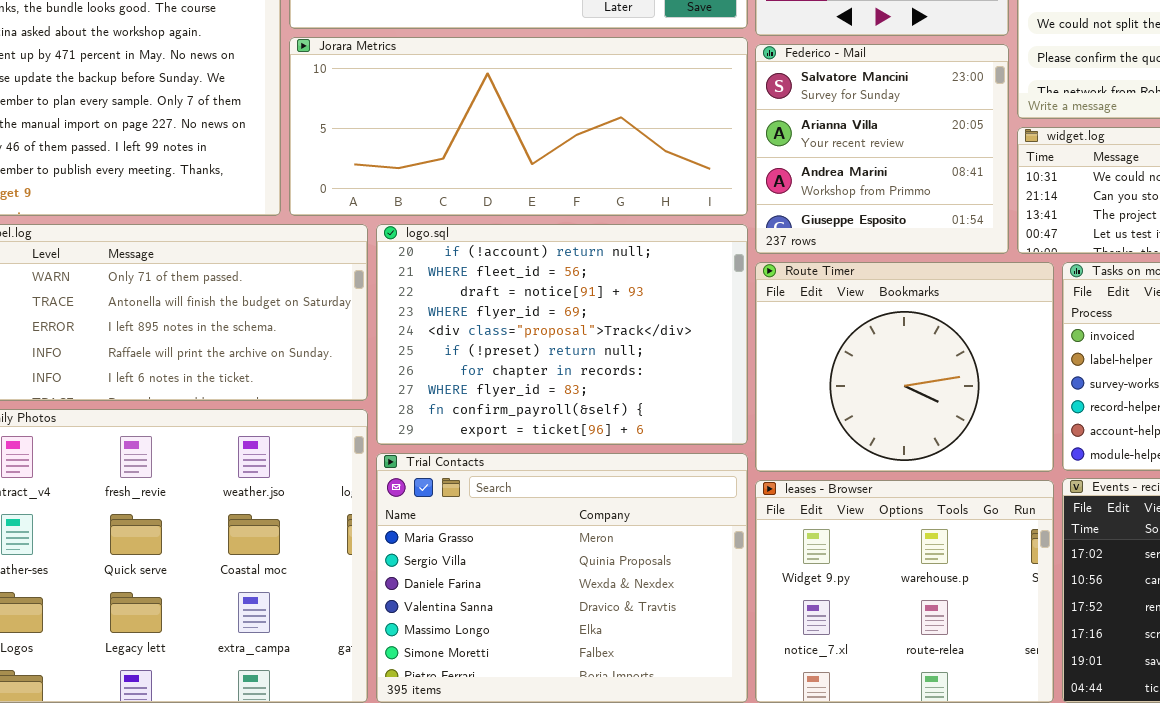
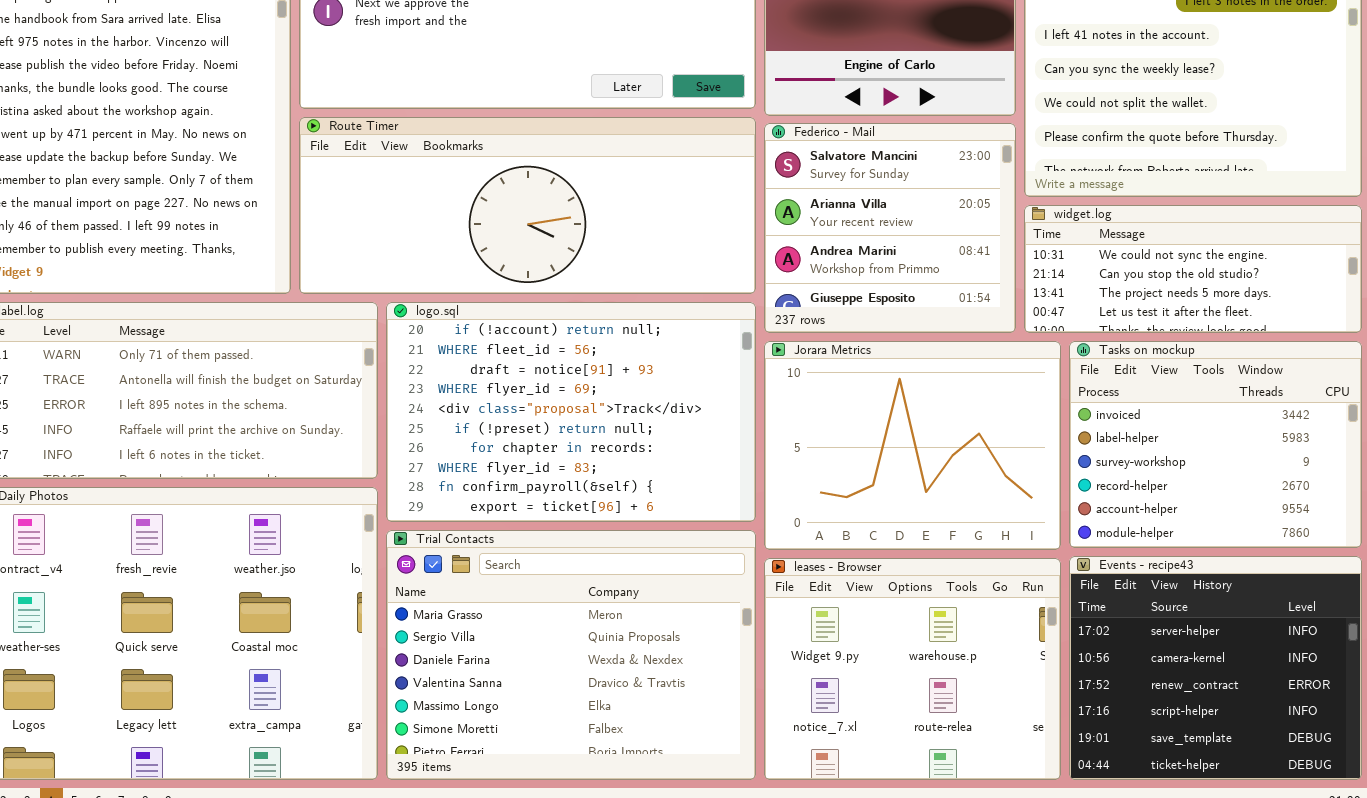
Jorara Metrics: [289,37,748,216] -> [764,341,1061,550], moved, resized
Route Timer: [755,262,1054,472] -> [299,117,756,294], moved, resized

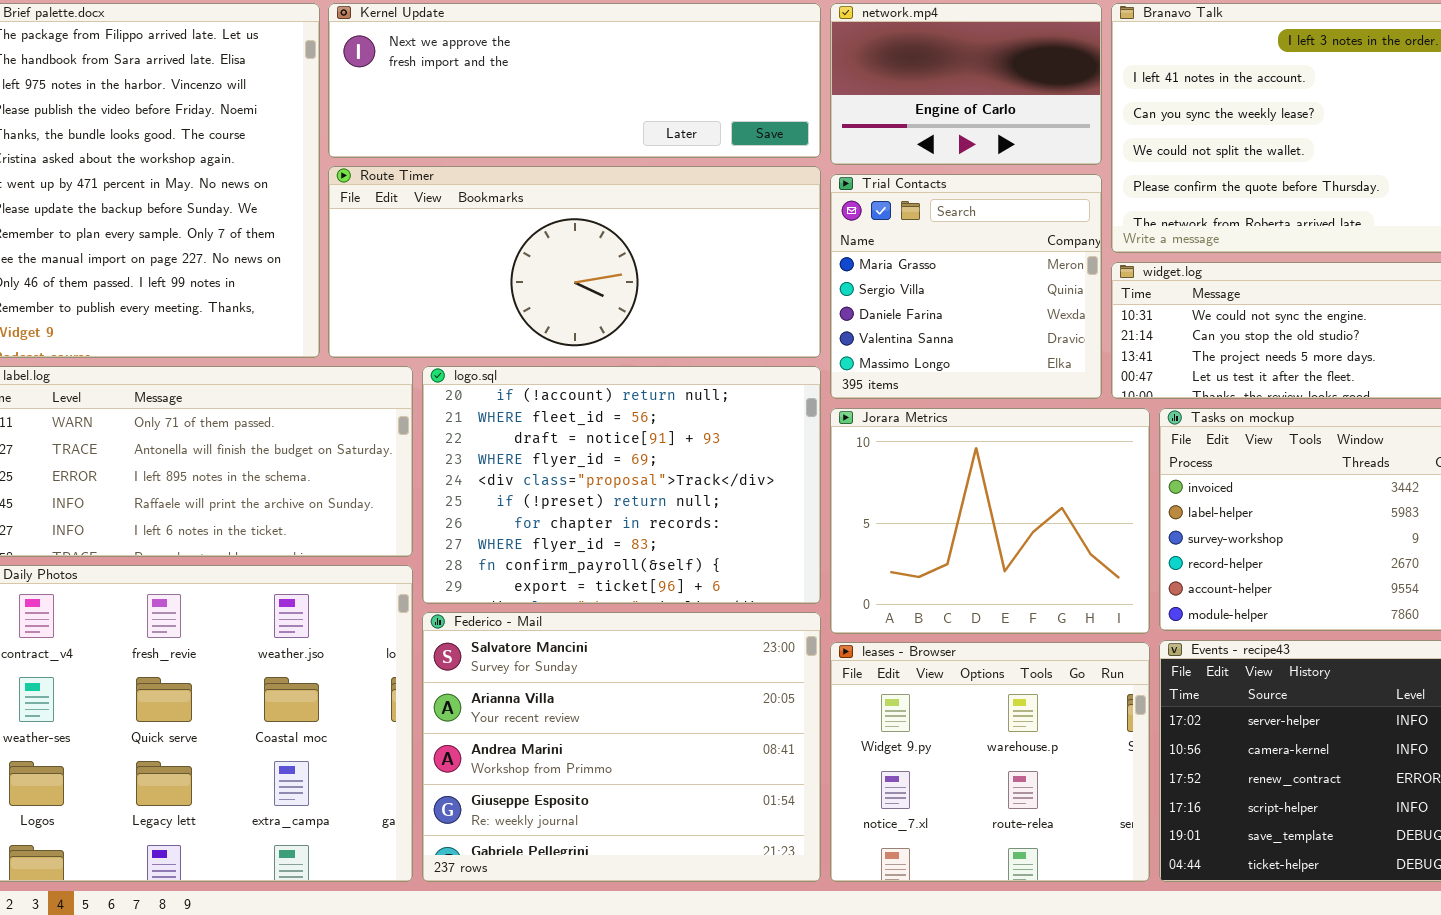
Federico - Mail: [764,123,1016,333] -> [422,612,821,882], moved, resized
Trial Contacts: [386,530,756,780] -> [830,174,1102,399], moved, resized

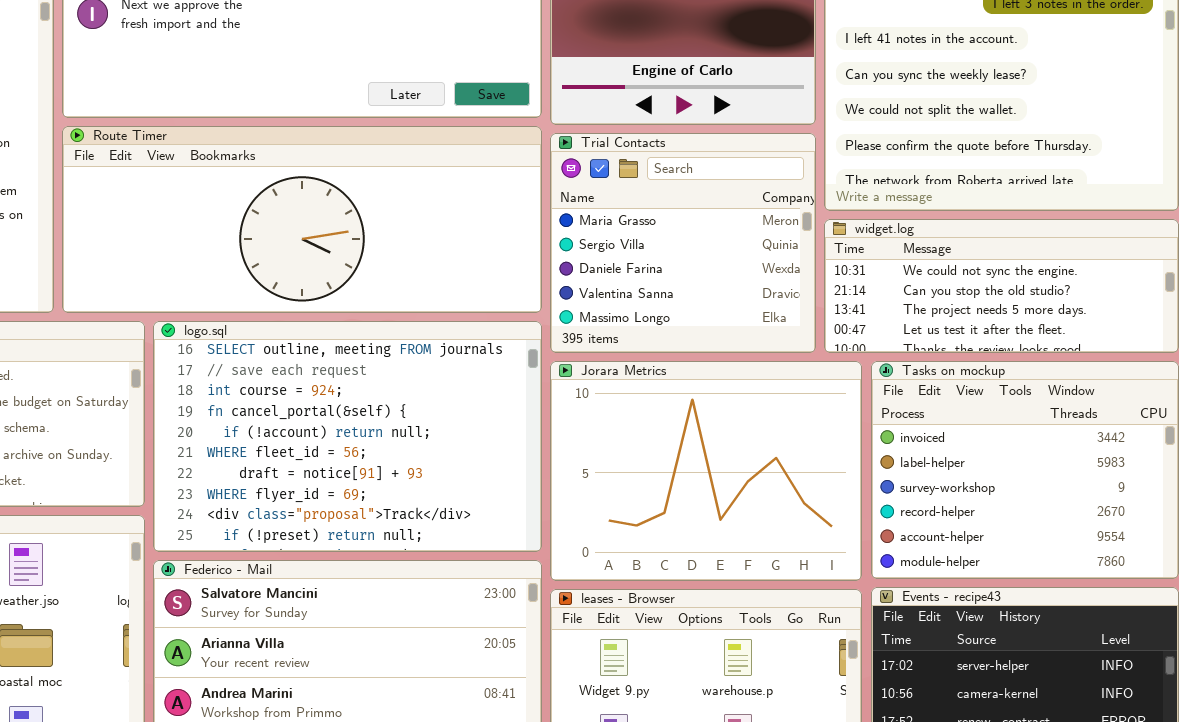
logo.sql: [422,366,821,604] -> [153,321,542,552], scrolled up 4 rows

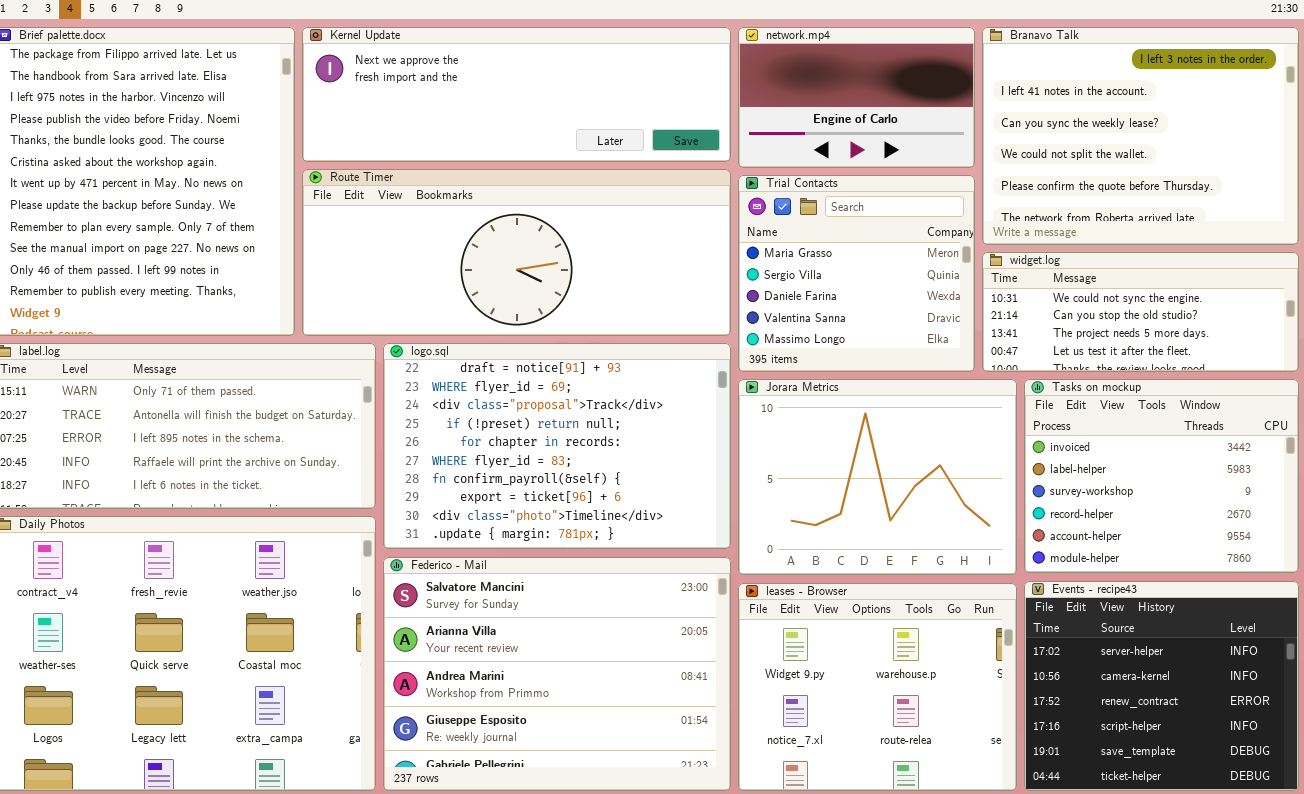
logo.sql: [153,321,542,552] -> [383,343,731,549], scrolled down 6 rows

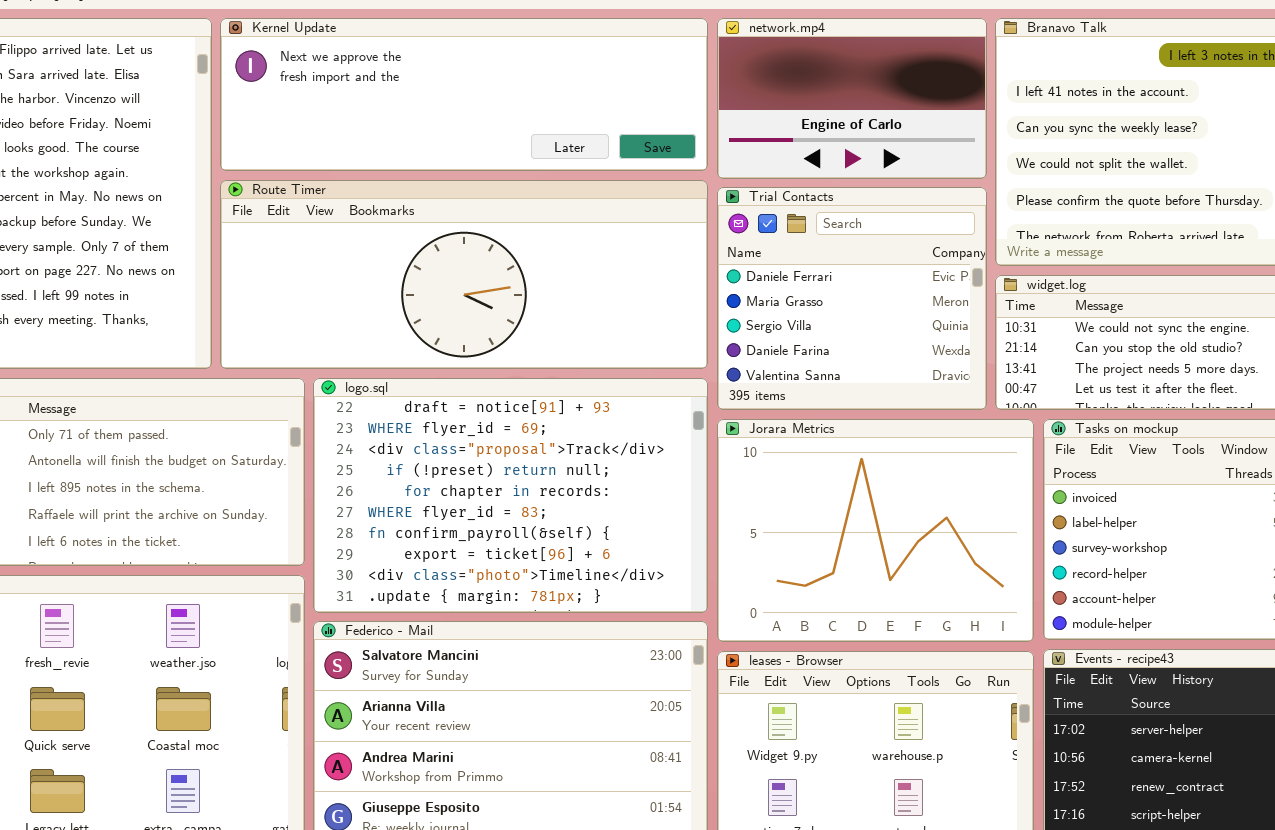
Trial Contacts: [738,175,975,372] -> [717,187,987,410], scrolled up 1 row

